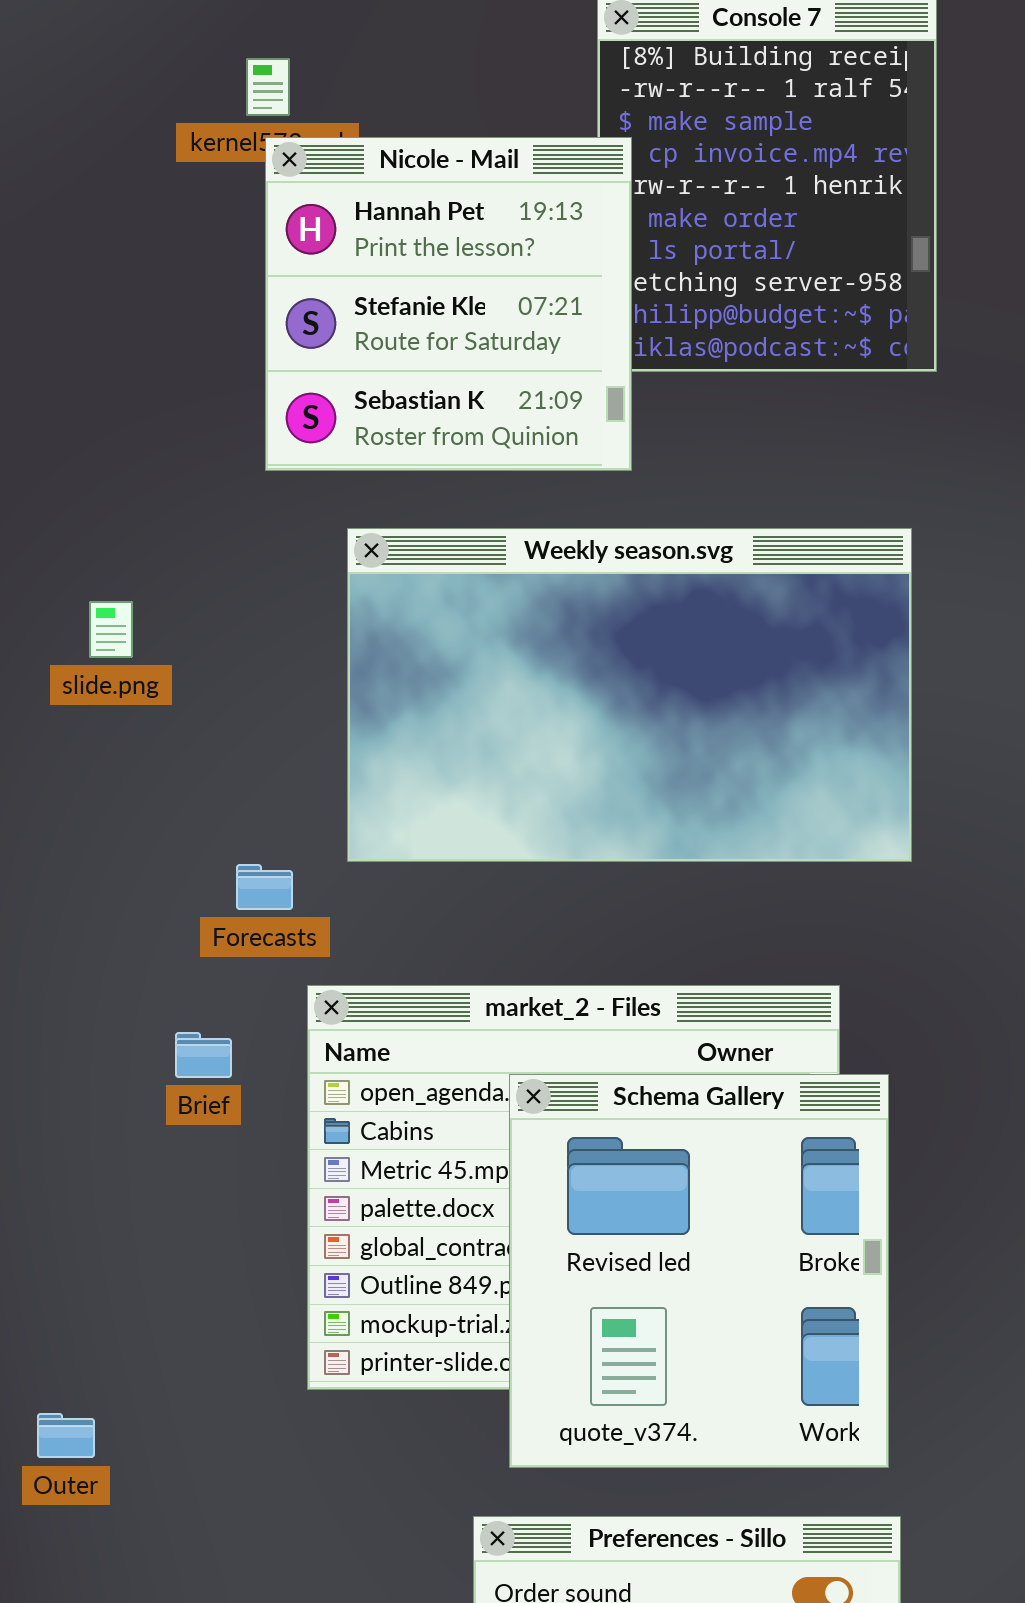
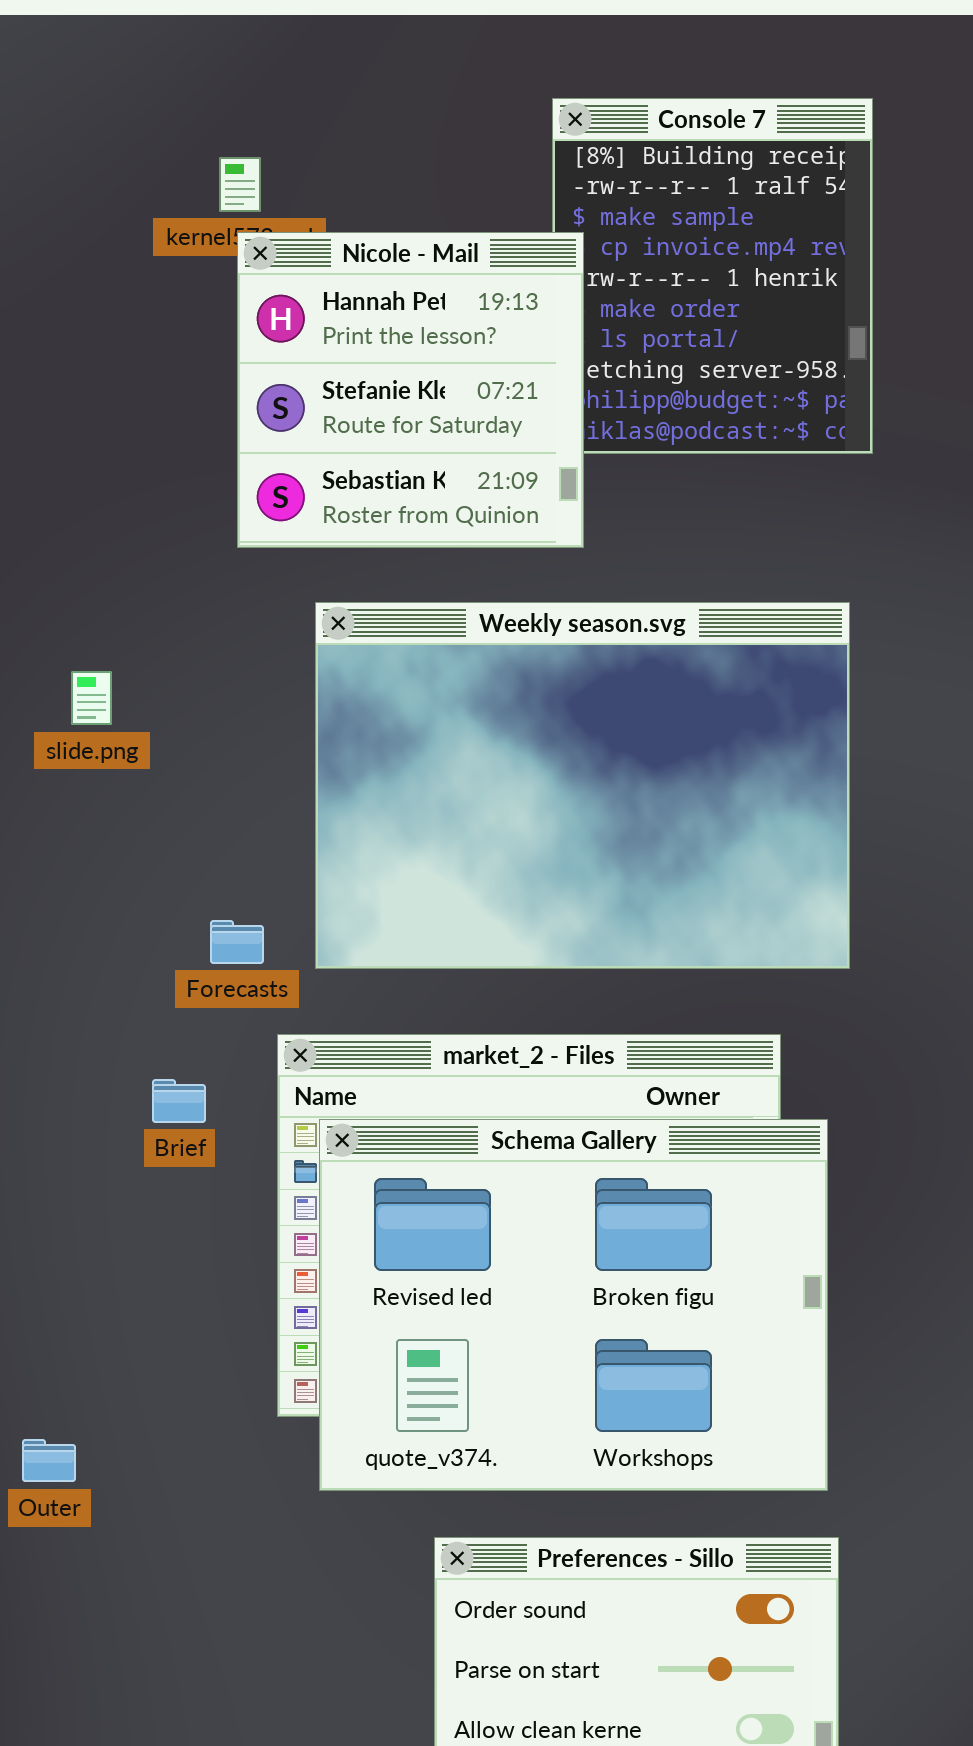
Weekly season.svg: [347,528,912,862] -> [315,602,850,969], resized
Schema Gallery: [509,1074,889,1468] -> [319,1119,828,1491], resized

